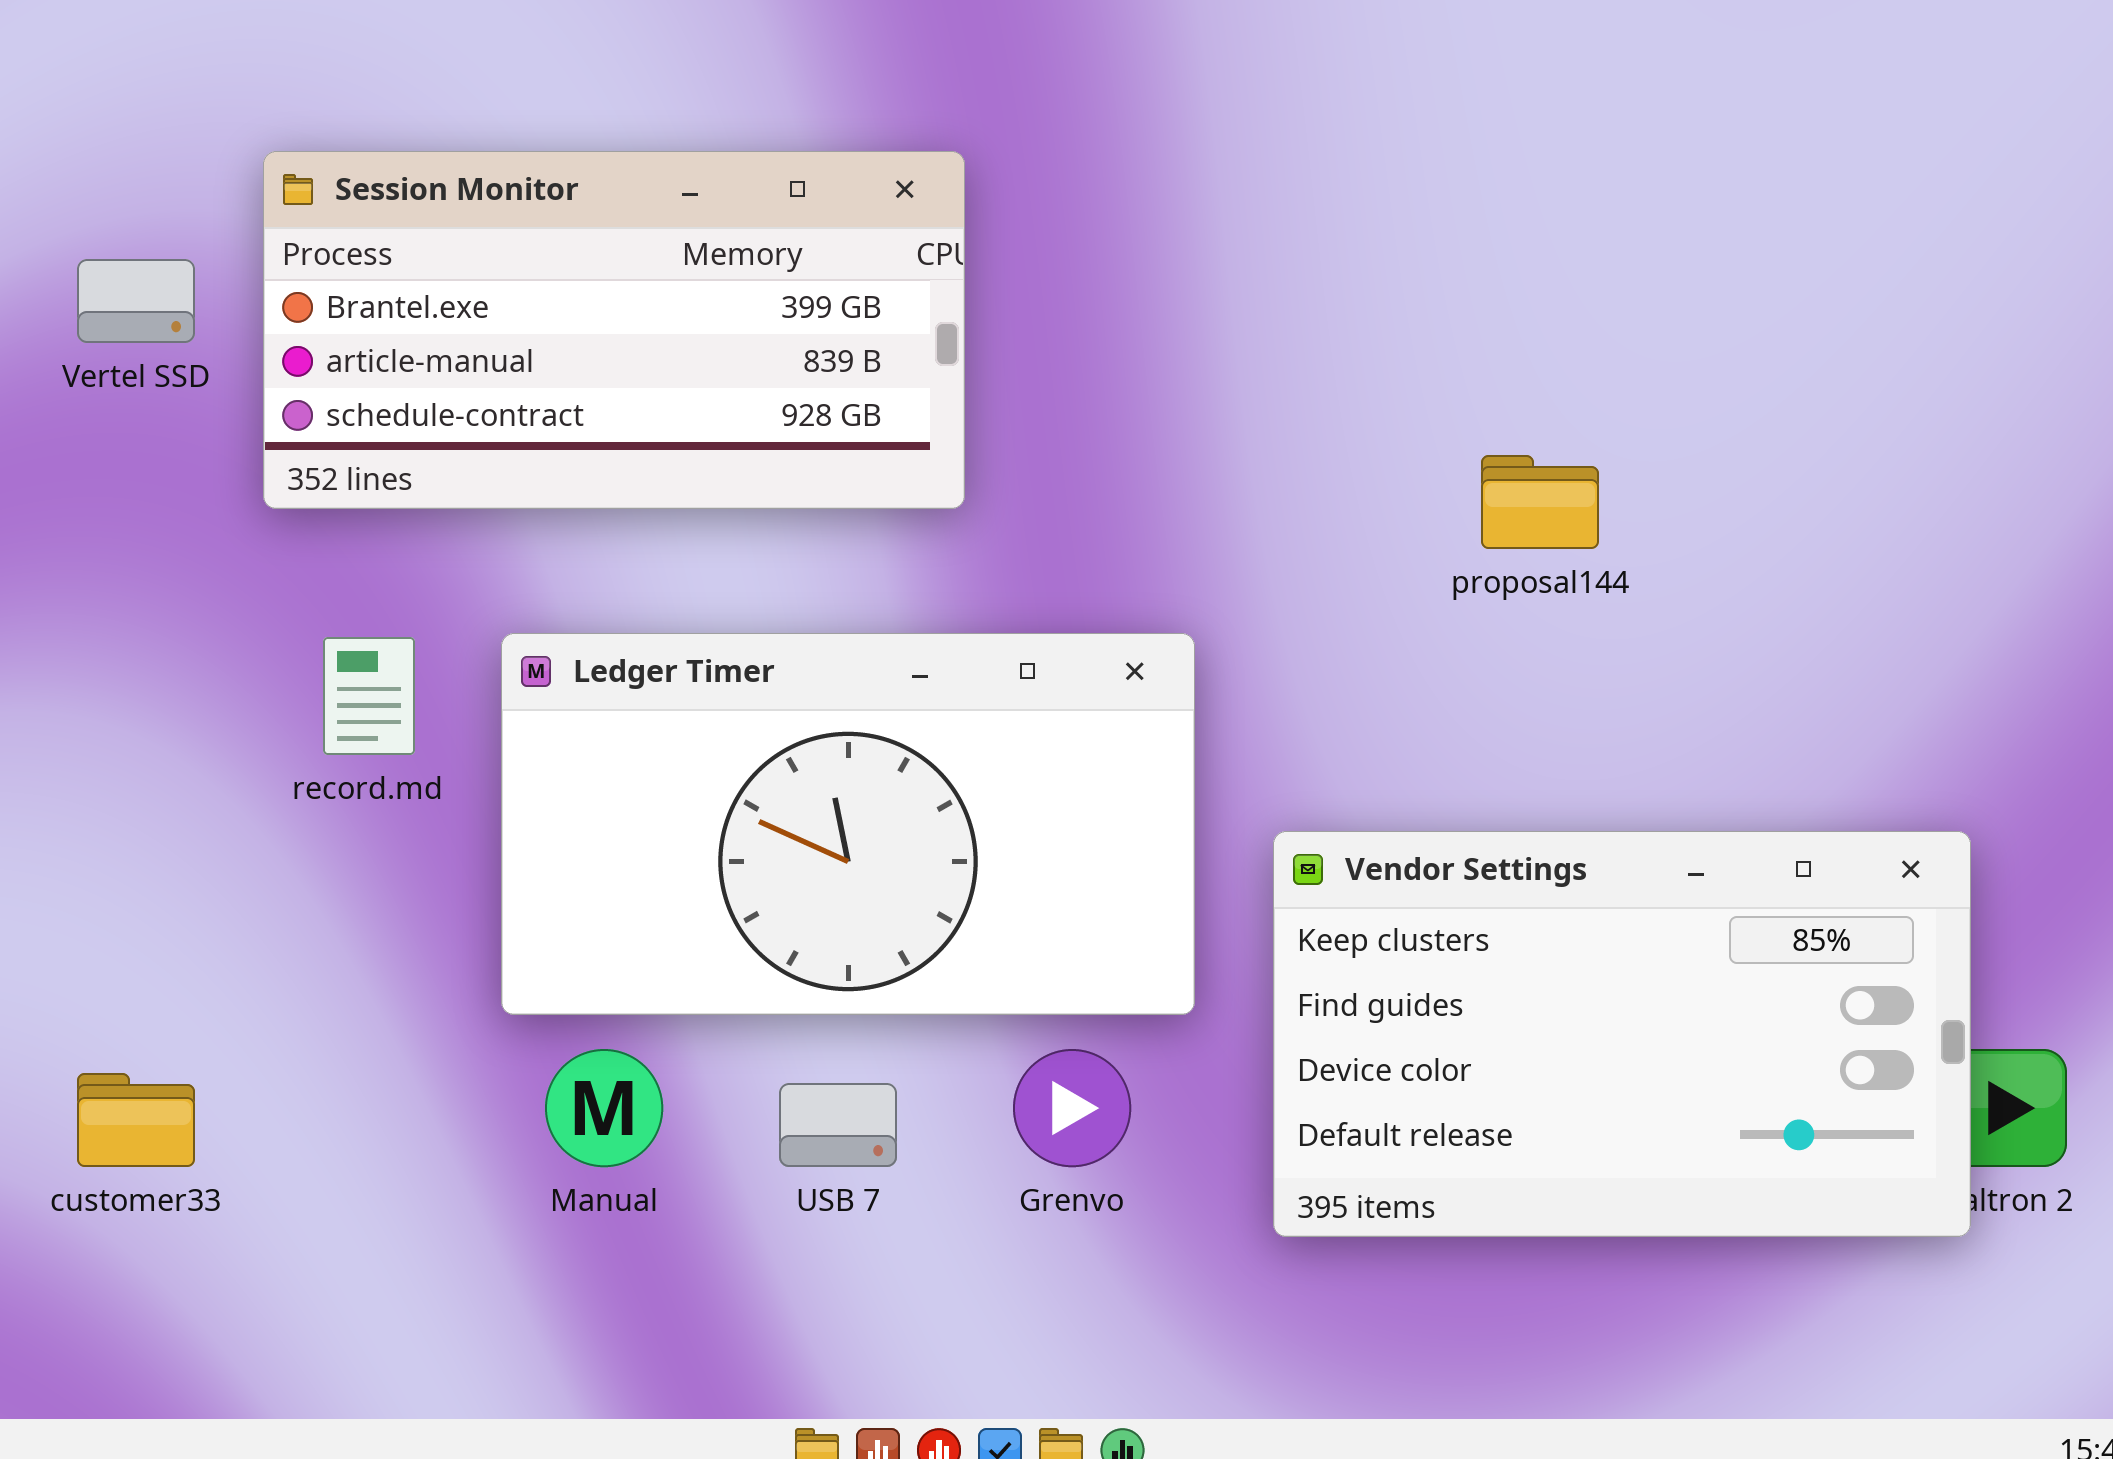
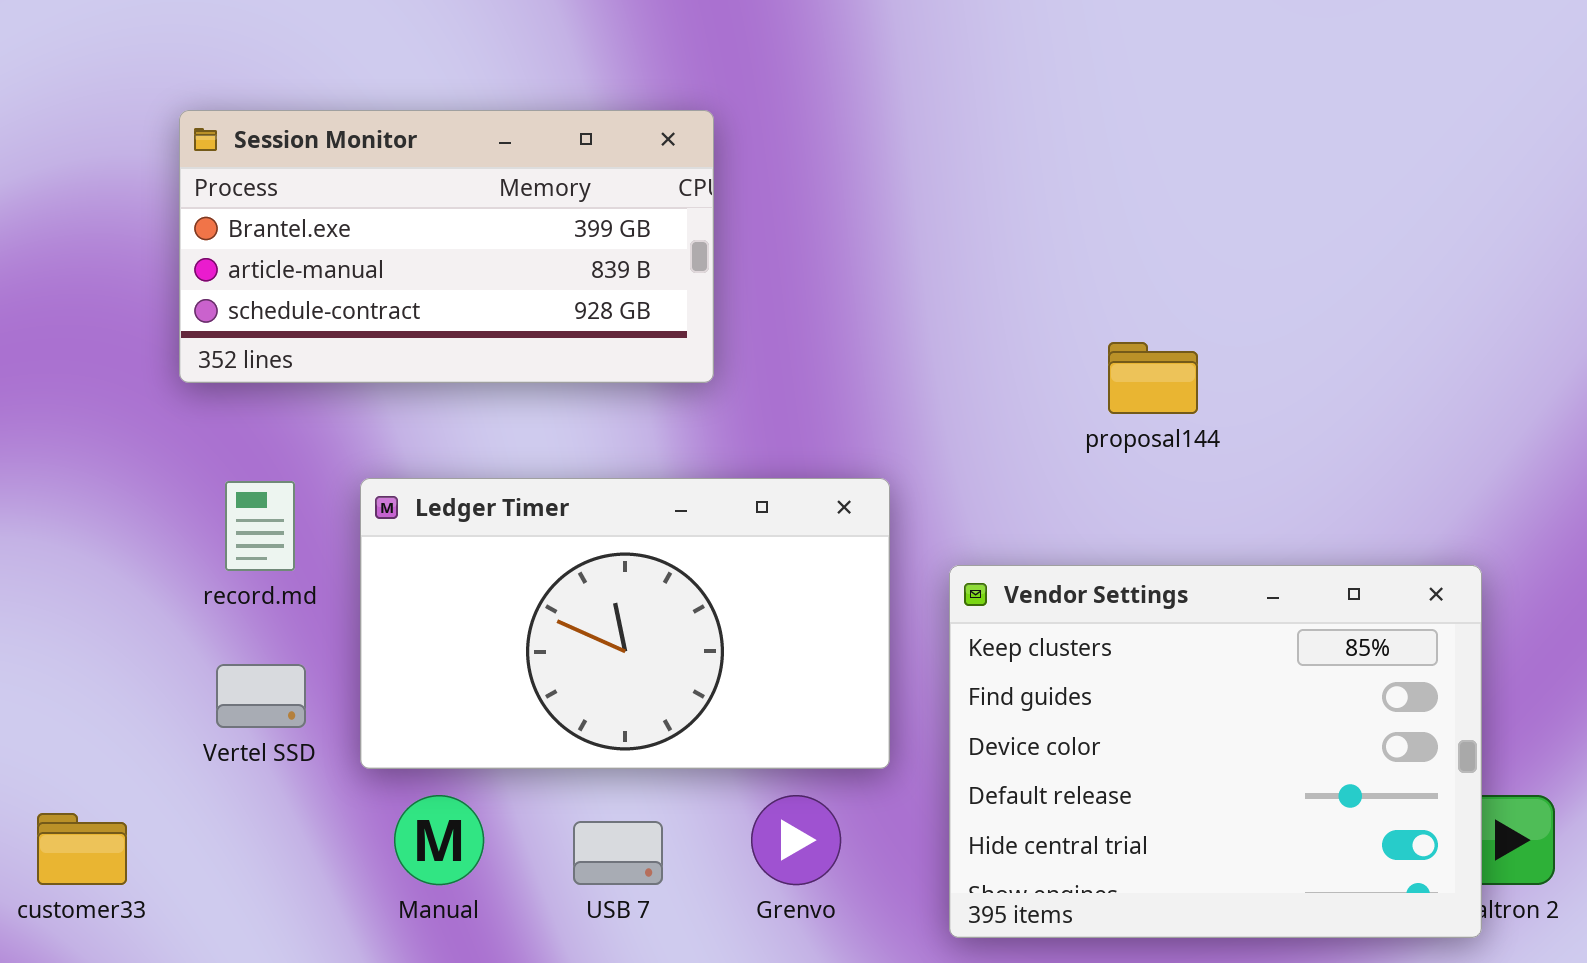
Vertel SSD: [77,259,195,343] -> [216,664,306,728], moved
Vendor Settings: [1273,831,1971,1237] -> [949,565,1482,938], resized

